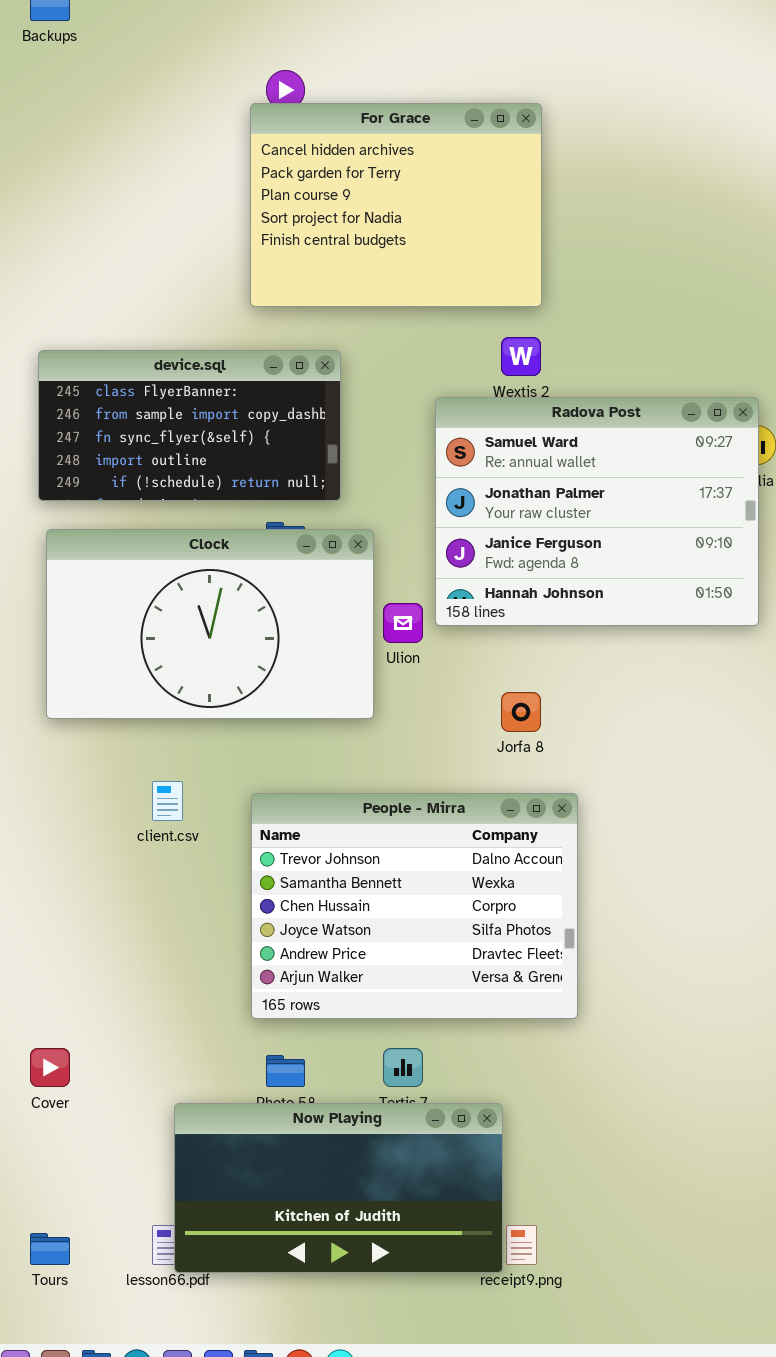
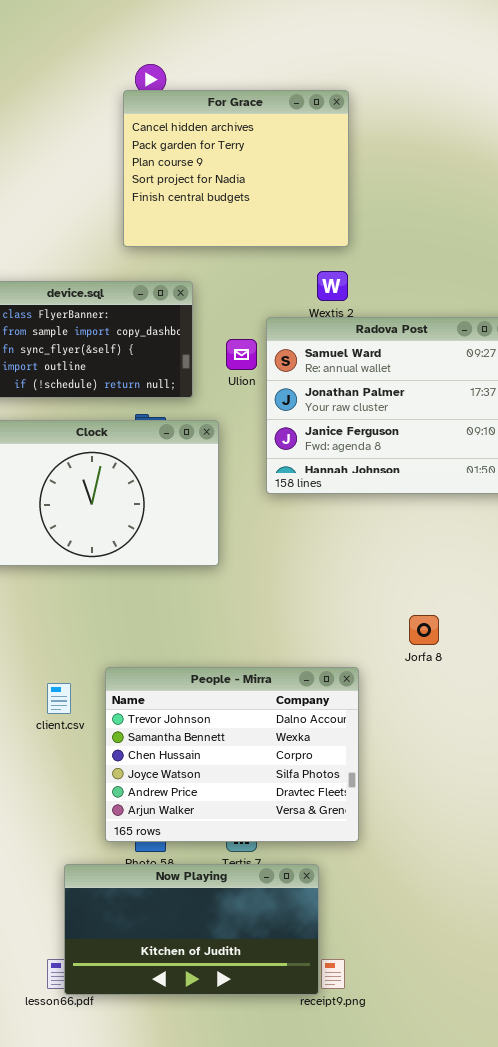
Ulion: [383,603,423,643] -> [226,339,257,370], moved
Jorfa 8: [501,692,541,732] -> [409,615,439,645], moved
client.csv: [152,781,183,821] -> [47,683,71,714], moved
People - Mirra: [251,793,578,1019] -> [105,667,359,842], moved

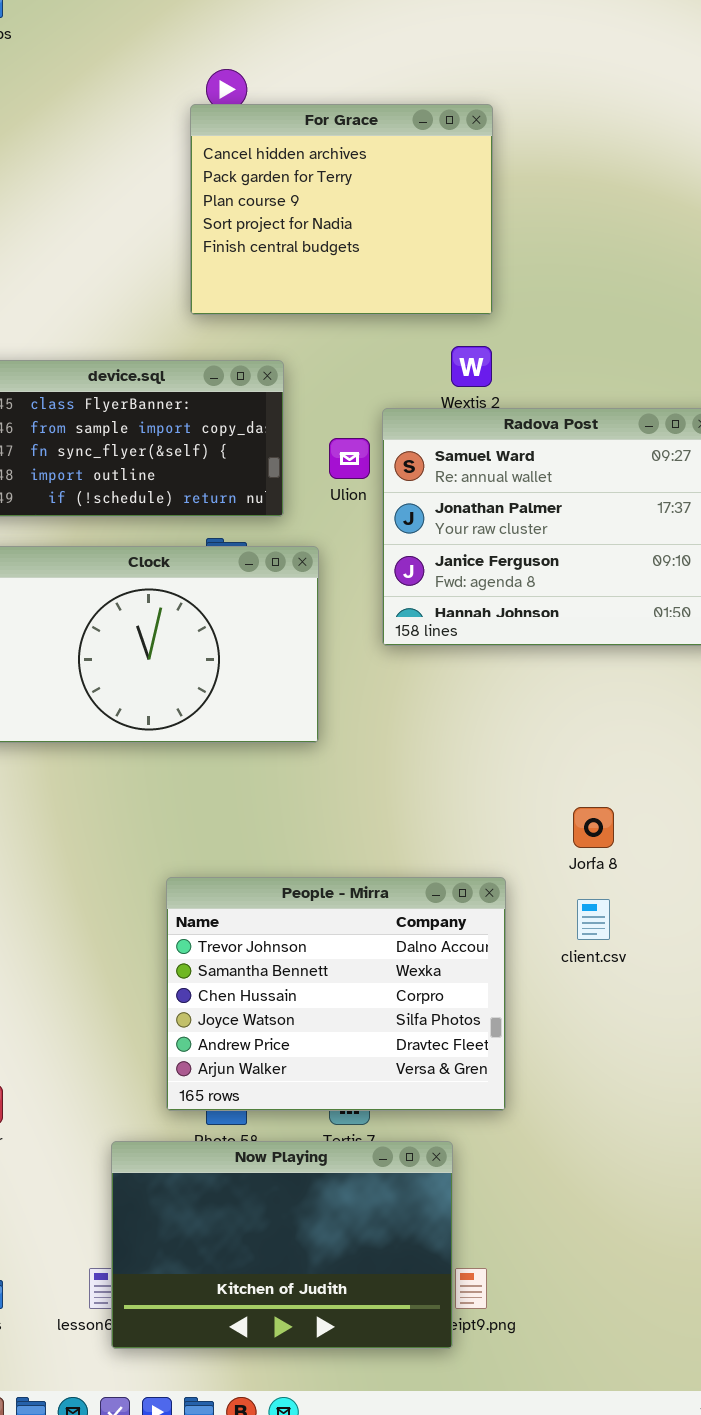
client.csv: [47,683,71,714] -> [577,899,610,940], moved
Now Playing: [64,864,319,995] -> [111,1141,453,1349], resized

